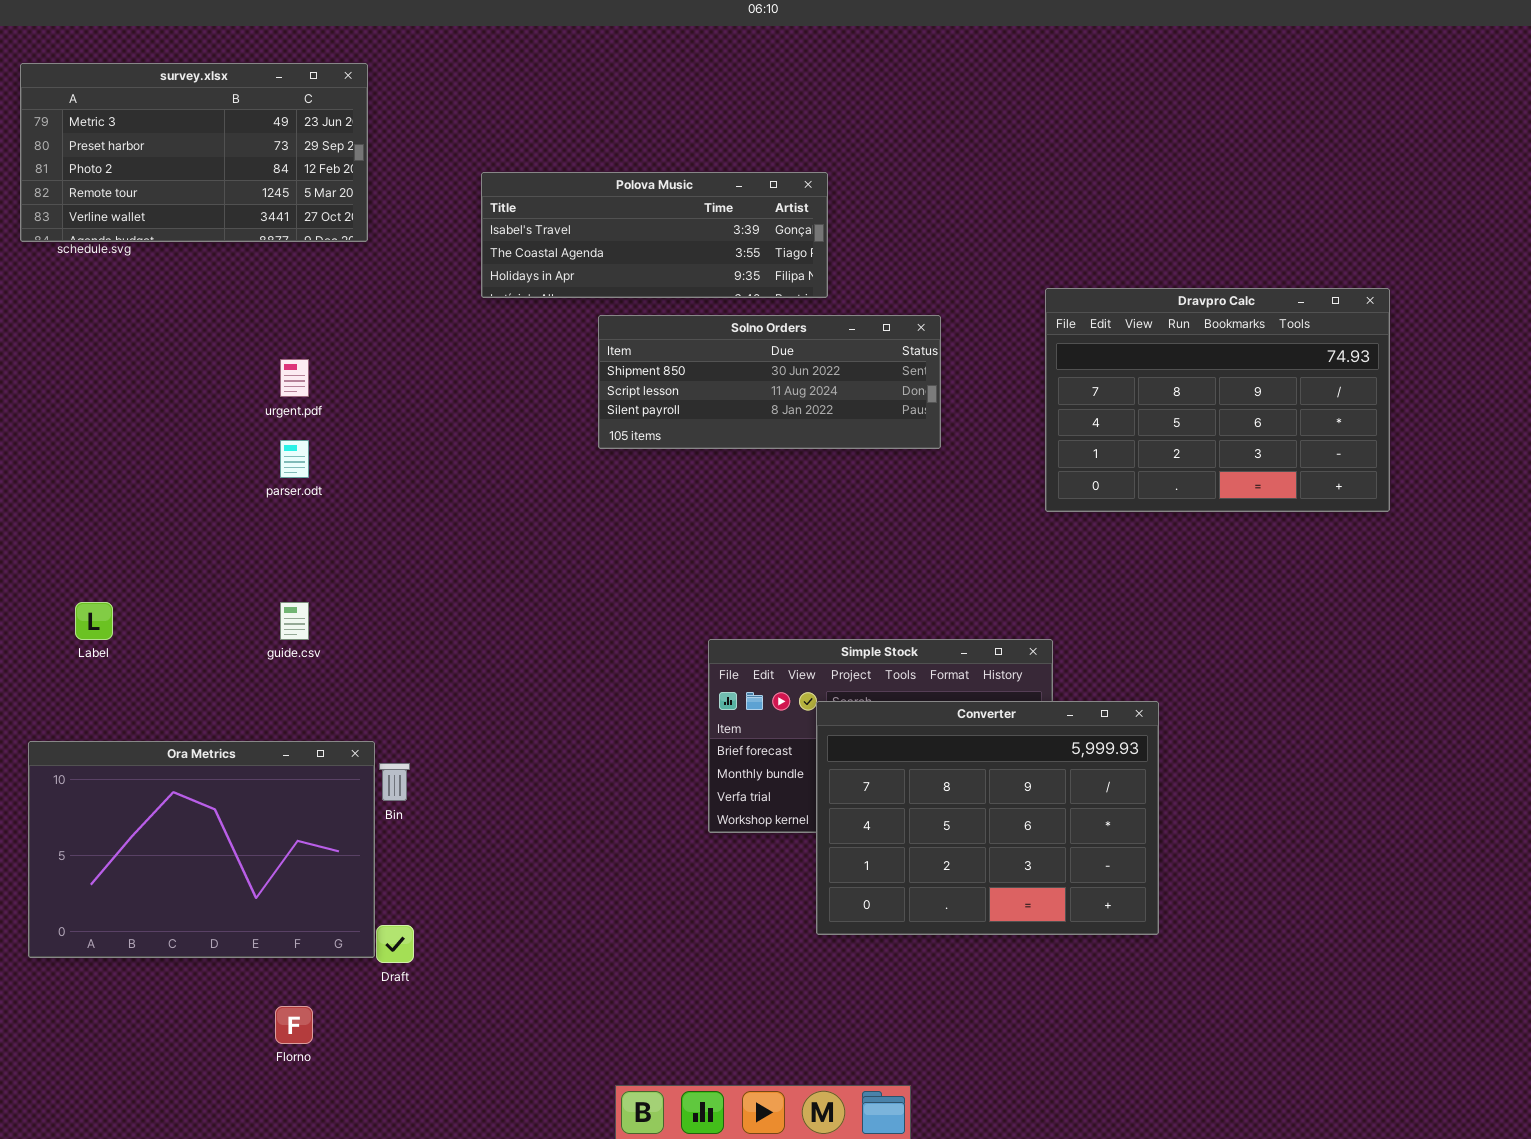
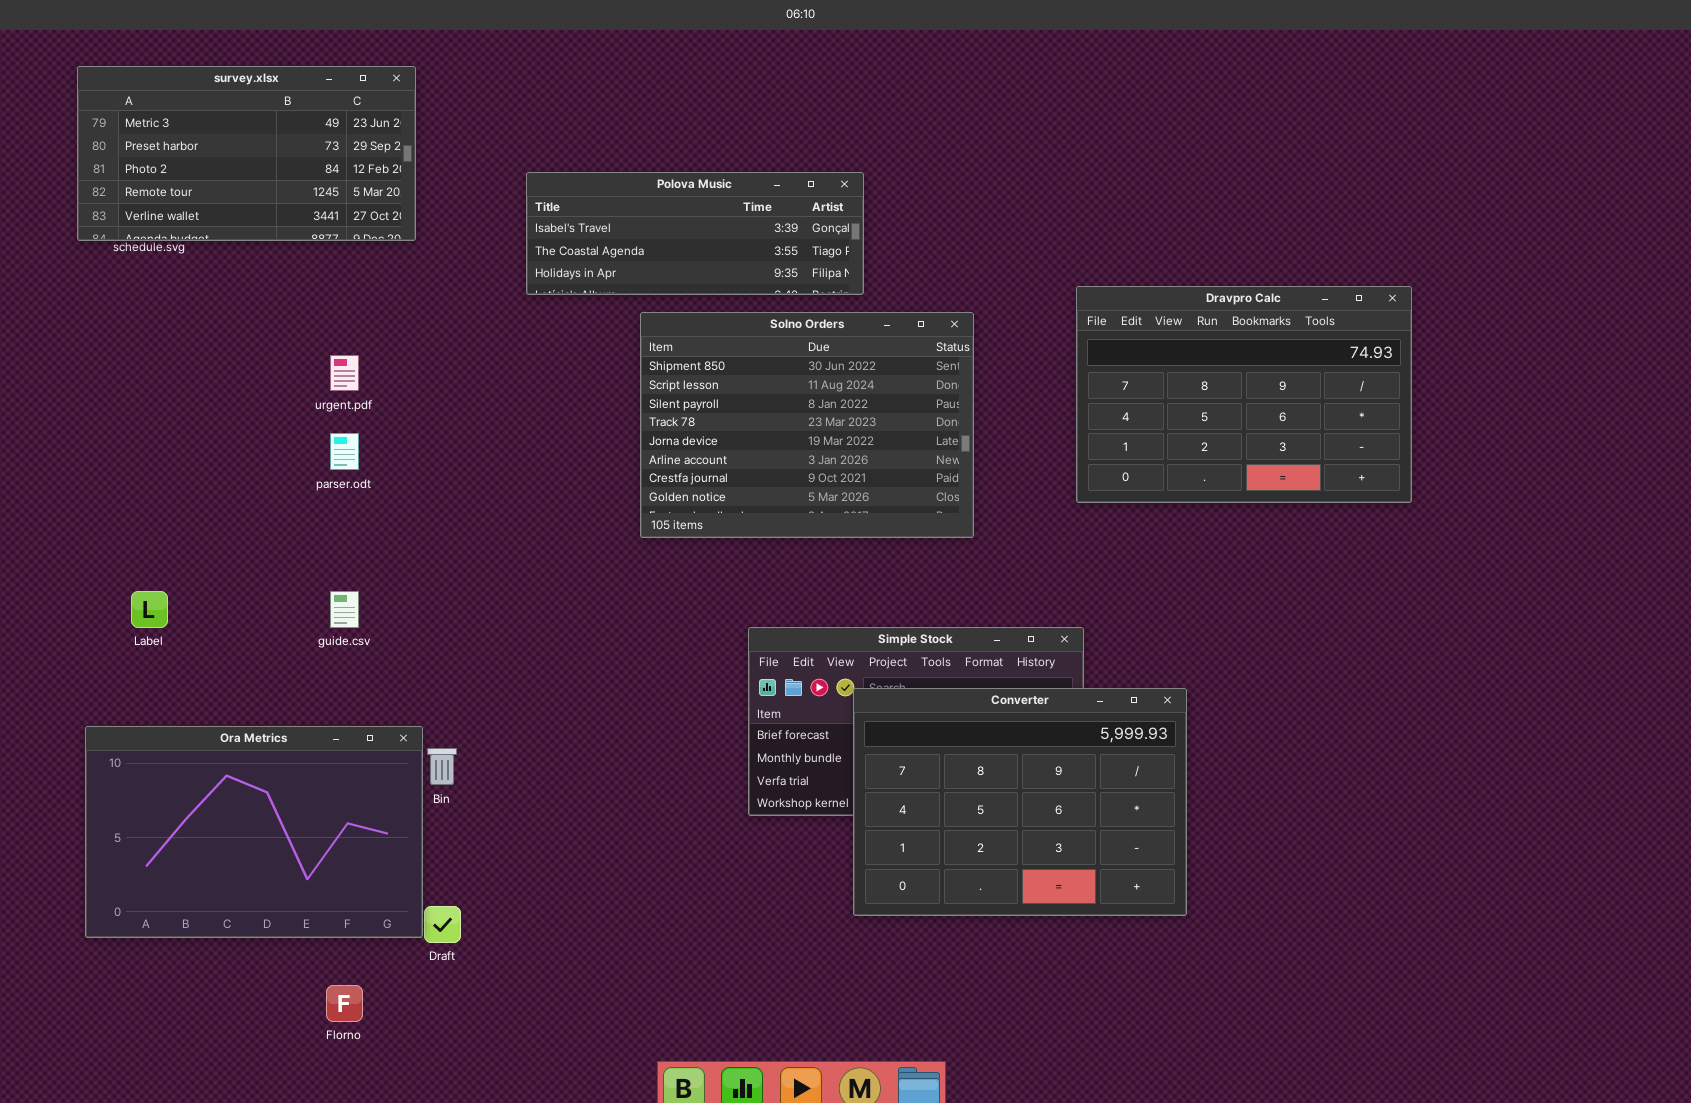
Solno Orders: [598,315,941,449] -> [640,312,974,538], resized

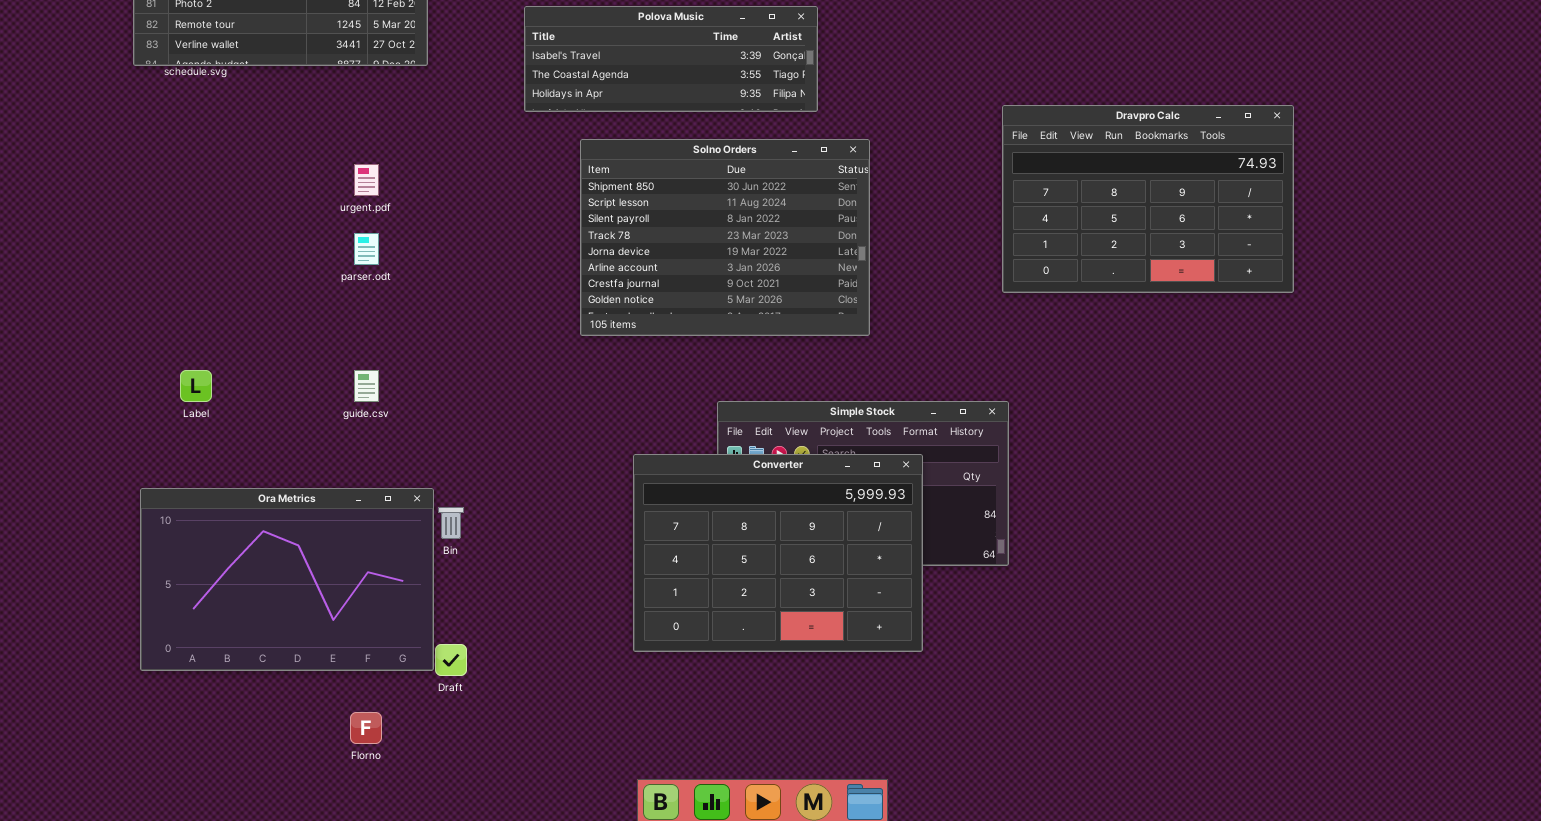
Solno Orders: [640,312,974,538] -> [580,139,870,336], moved
Converter: [853,688,1187,916] -> [633,454,923,652], moved

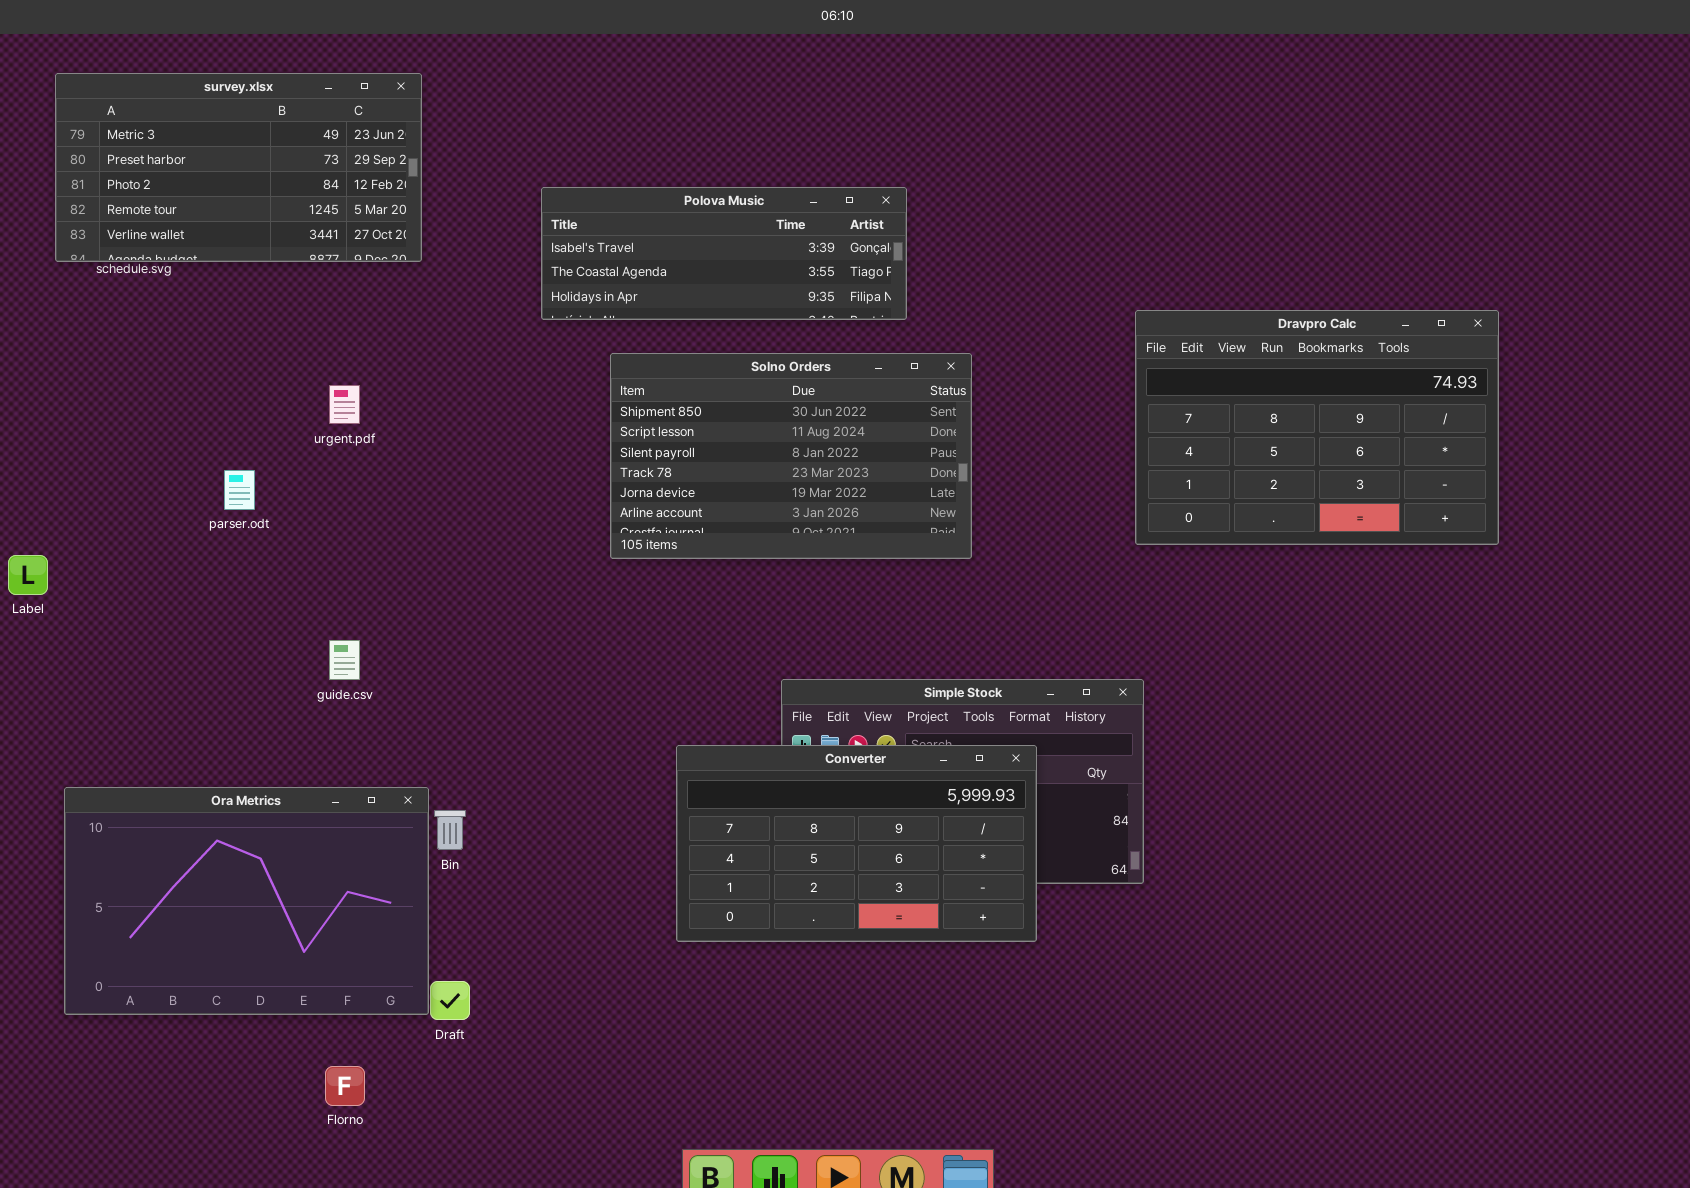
Solno Orders: [580,139,870,336] -> [610,353,972,559], resized
parser.odt: [354,233,379,265] -> [224,470,255,510], moved
Label: [180,370,212,402] -> [8,555,48,595], moved
Converter: [633,454,923,652] -> [676,745,1037,942], resized

